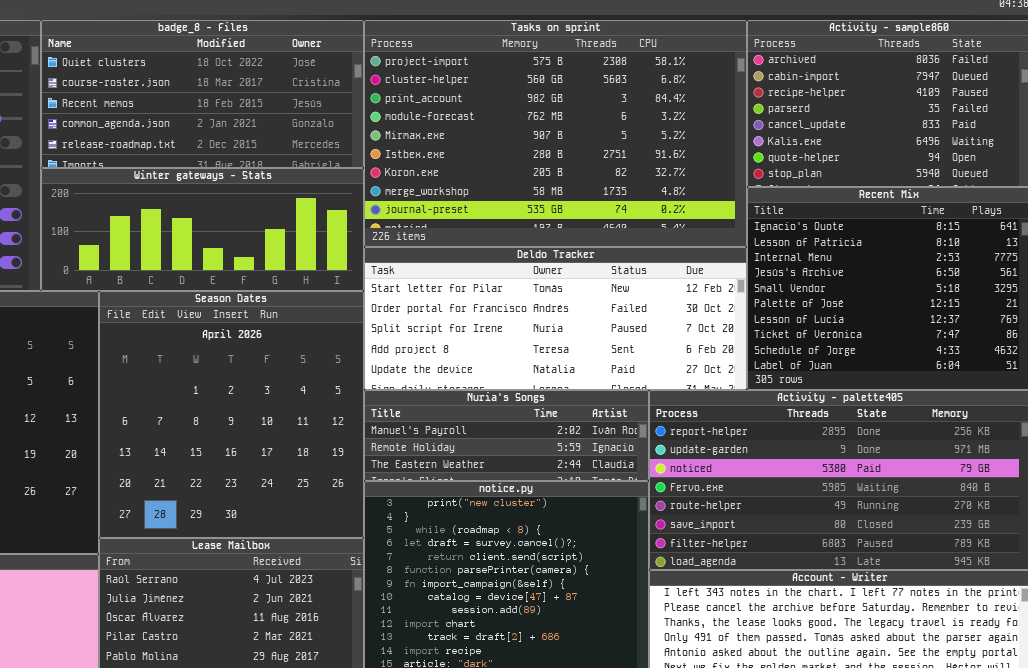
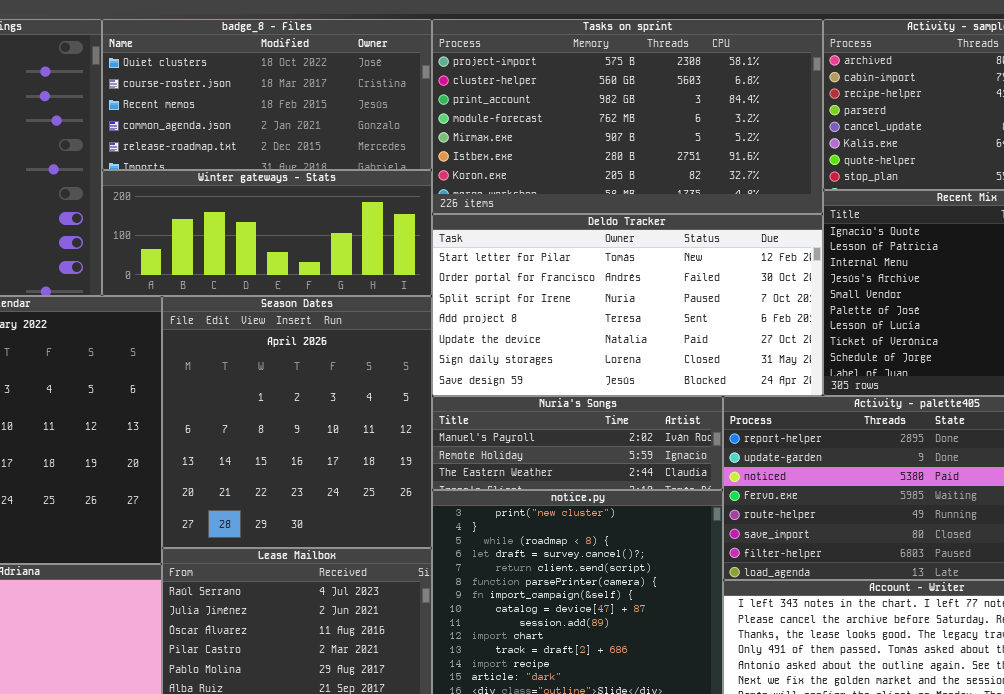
Tasks on sprint: [364,20,747,247] -> [432,19,823,214], resized
Deldo Tracker: [364,247,747,390] -> [432,214,823,396], resized

